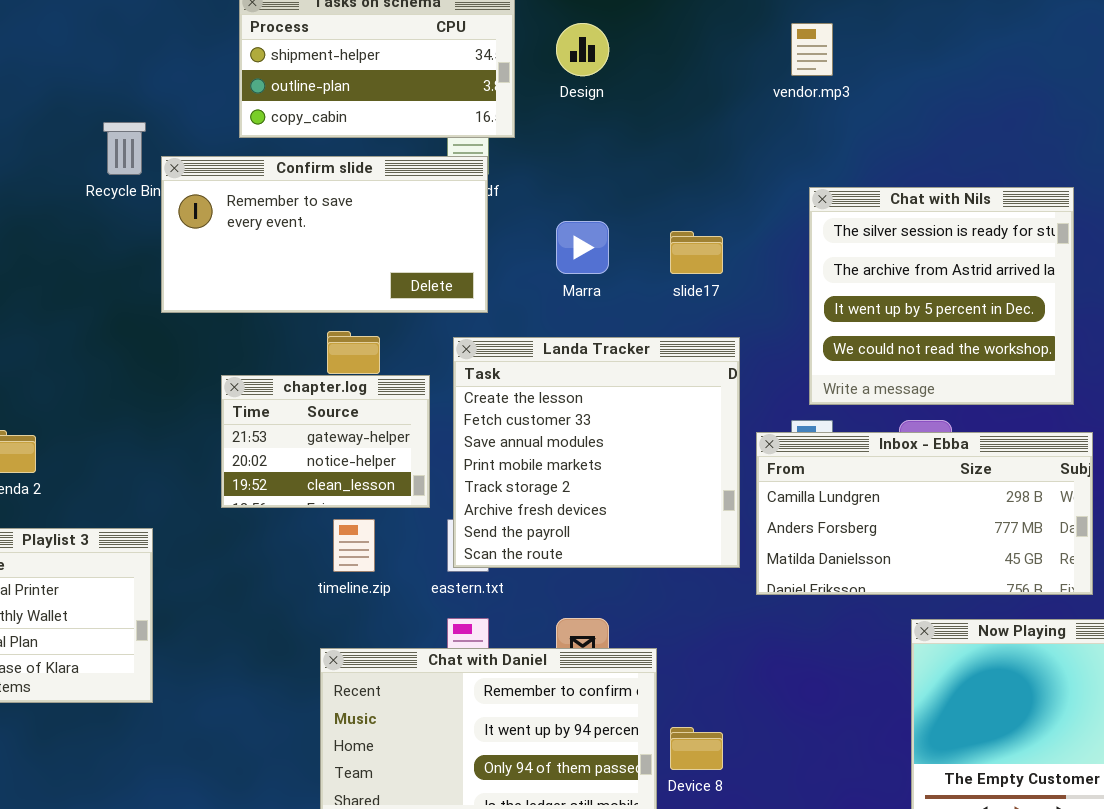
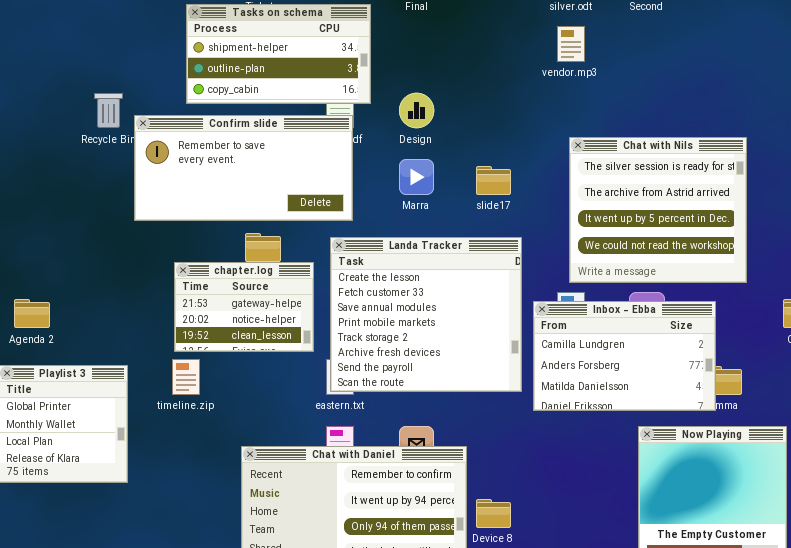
Design: [556,23,609,76] -> [399,93,434,128], moved
Inbox - Ebba: [756,432,1093,595] -> [533,301,716,411], resized
timeline.zip: [333,519,375,572] -> [172,359,200,395], moved

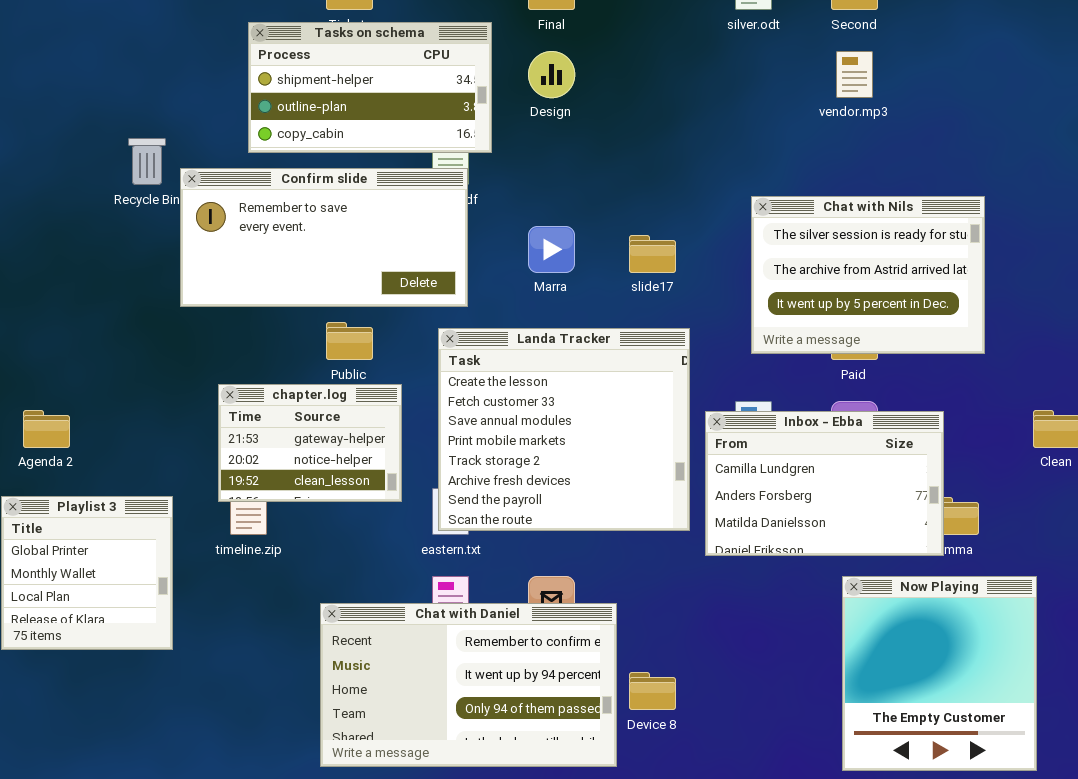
vendor.mp3: [557,26,585,62] -> [836,51,873,98], moved
Design: [399,93,434,128] -> [528,51,575,98], moved
Chat with Nils: [569,137,747,283] -> [751,196,985,354], resized
chapter.log: [174,262,314,352] -> [218,384,402,502], moved

